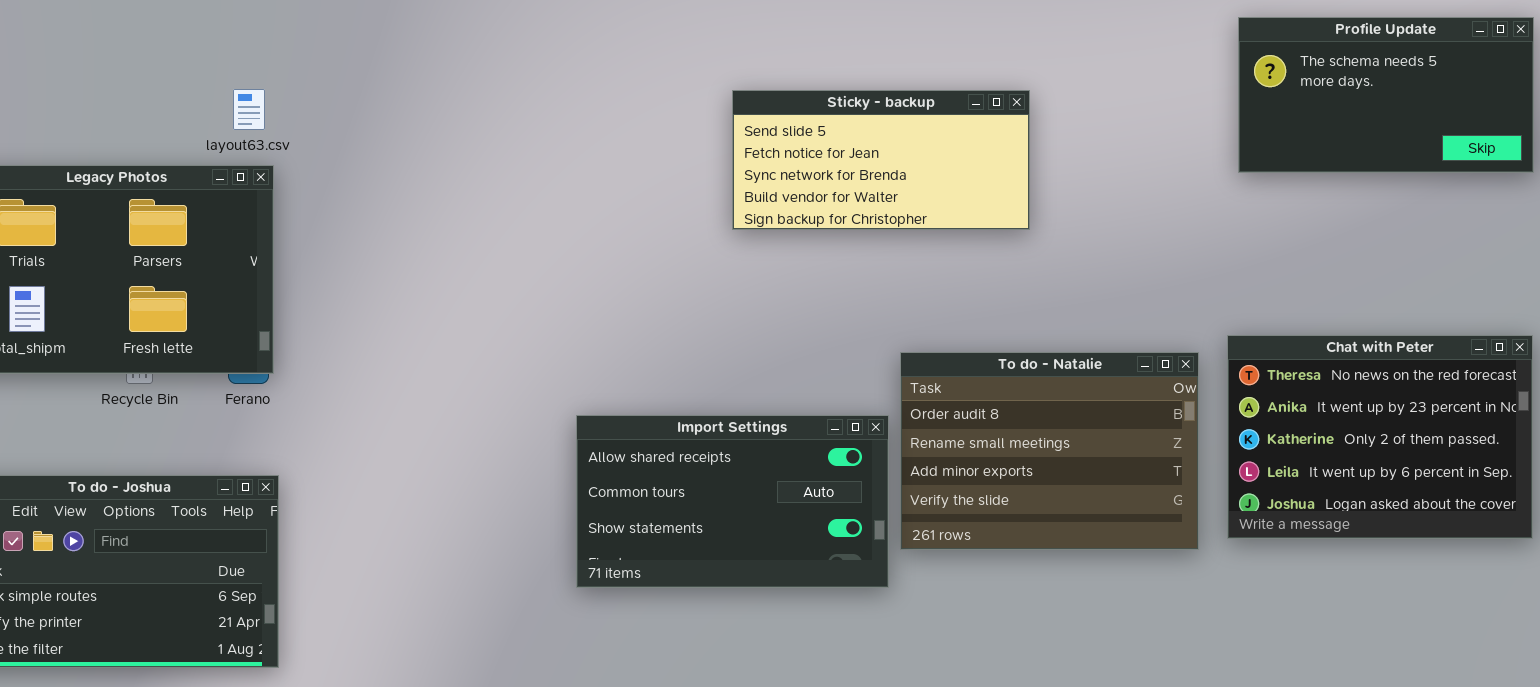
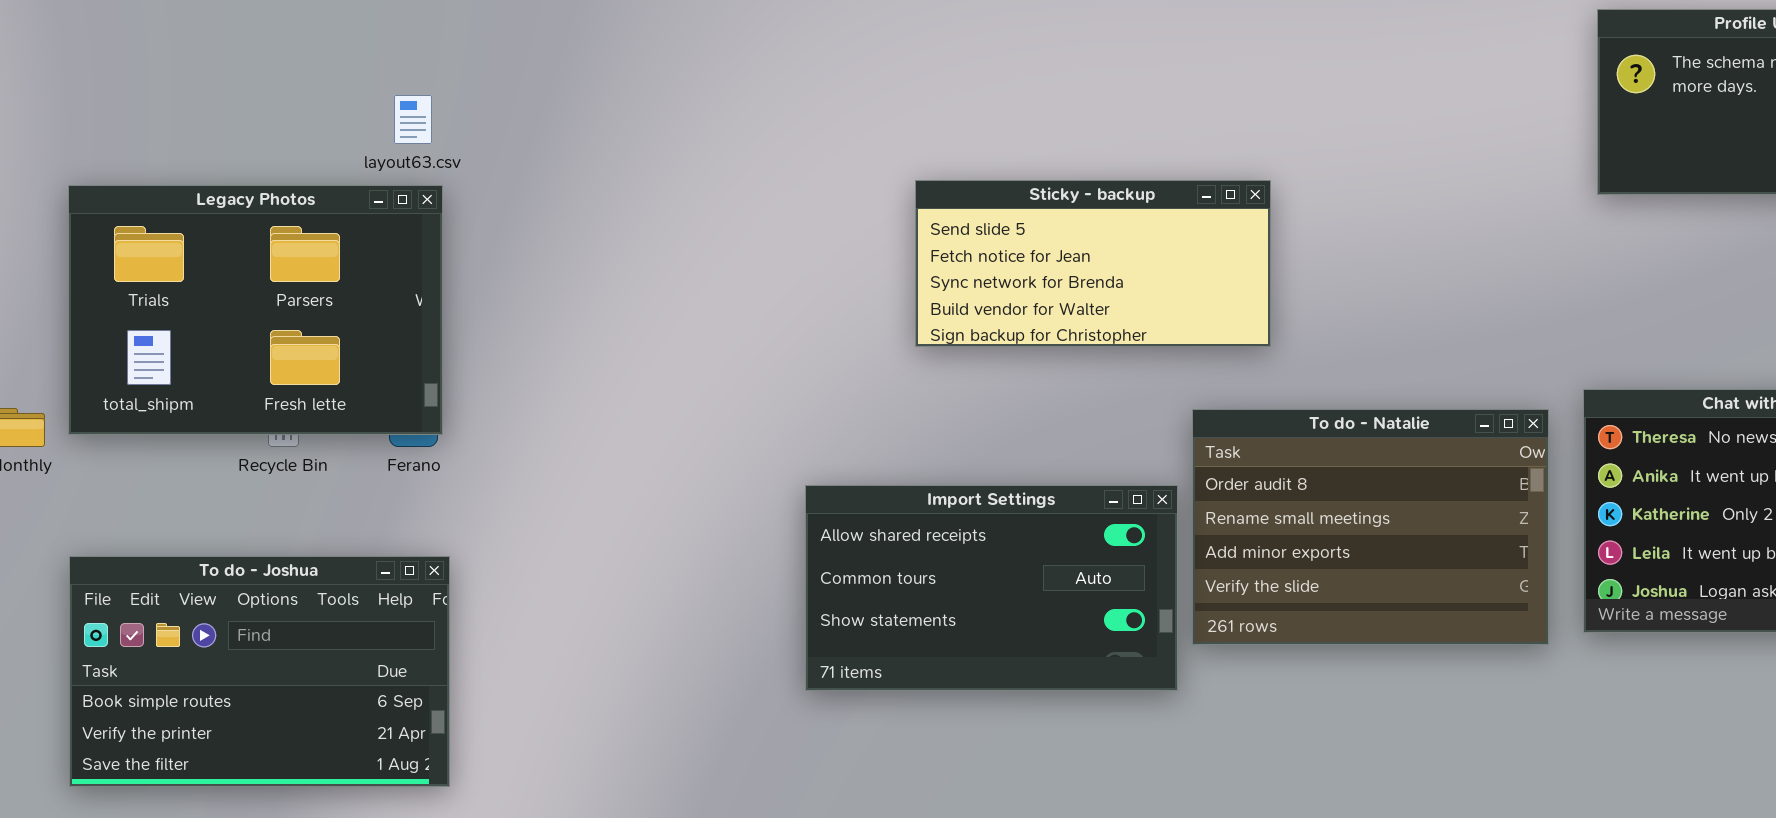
Sticky - backup: [732,90,1030,230] -> [915,180,1271,347], moved

